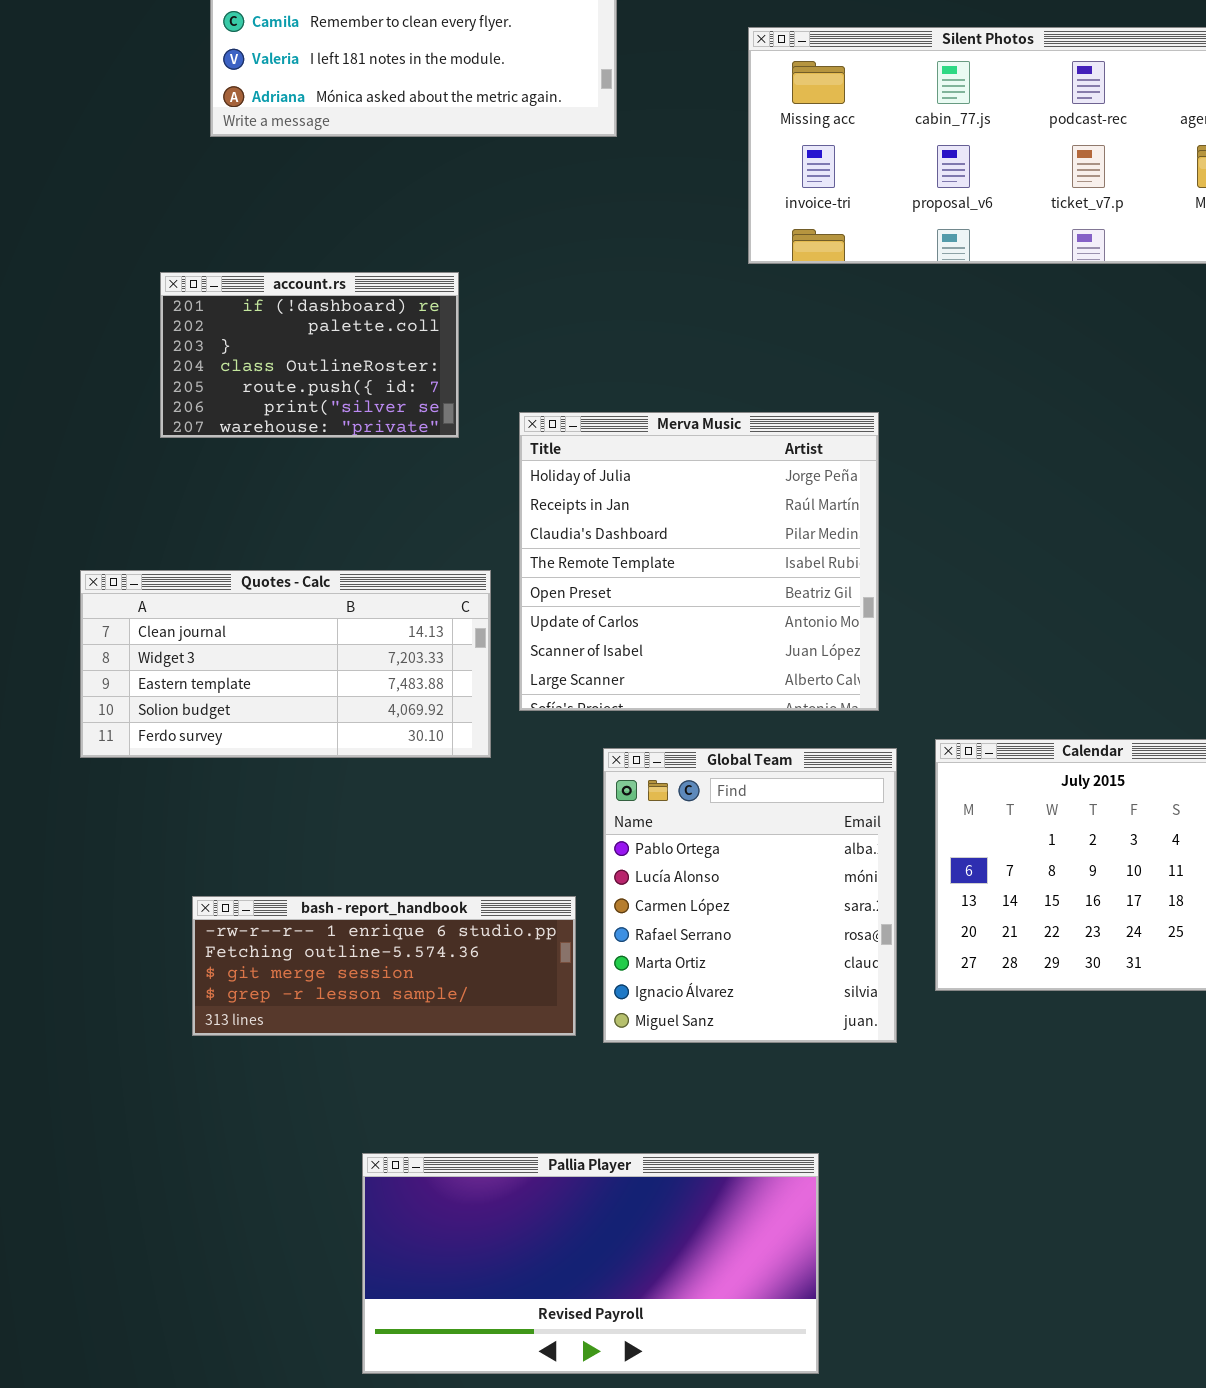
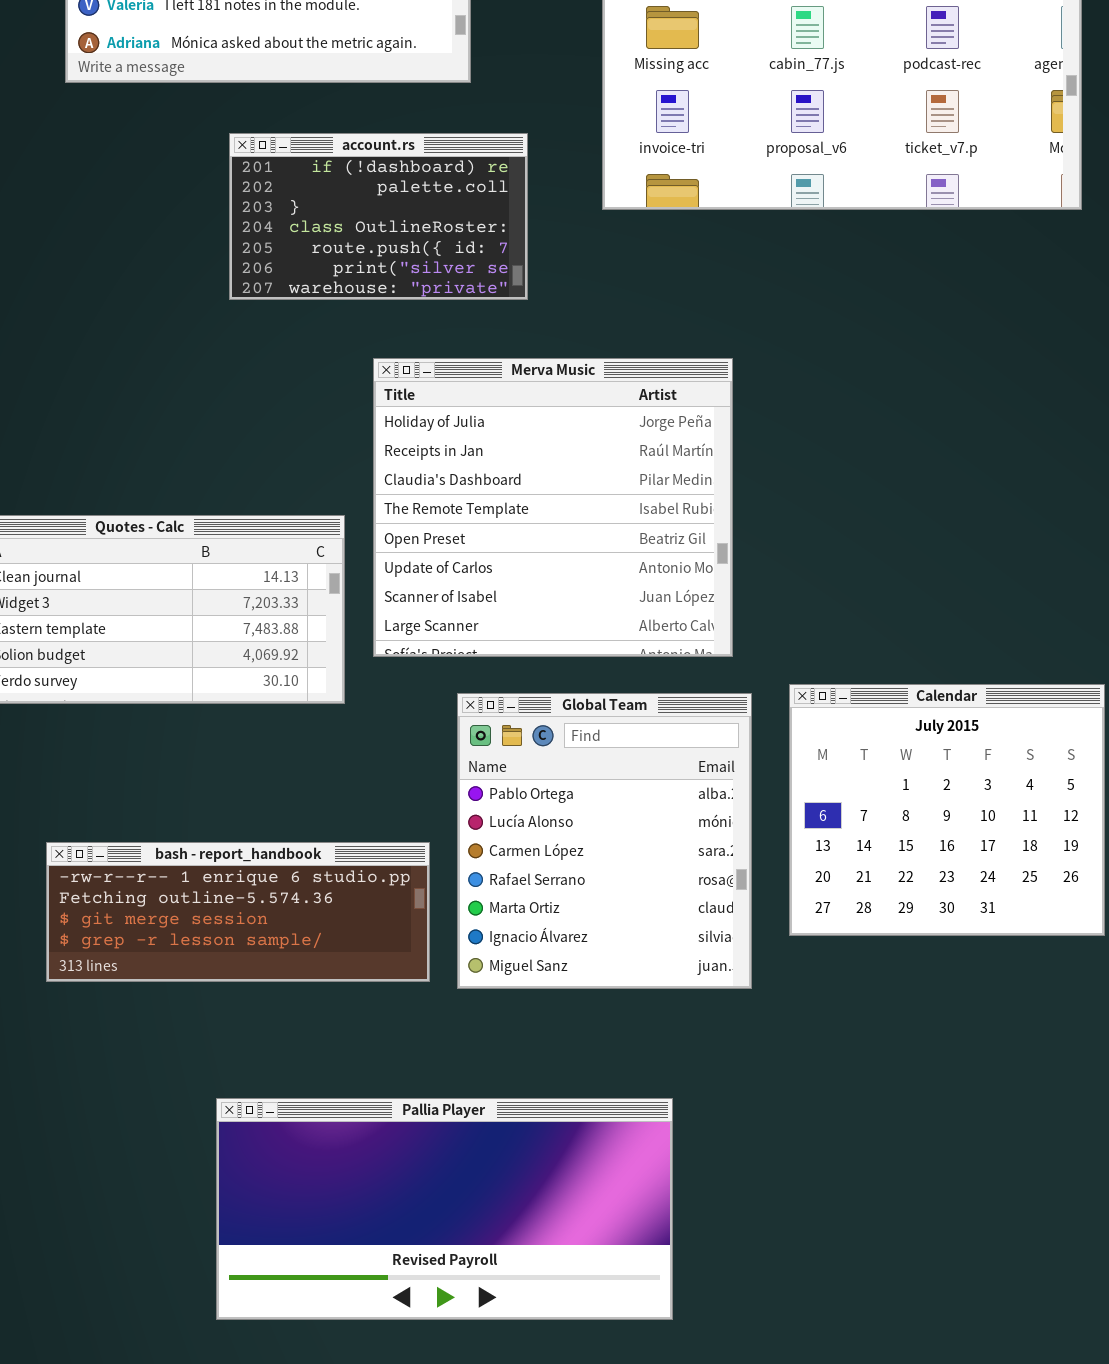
account.rs: [160,272,459,438] -> [229,133,528,300], moved

